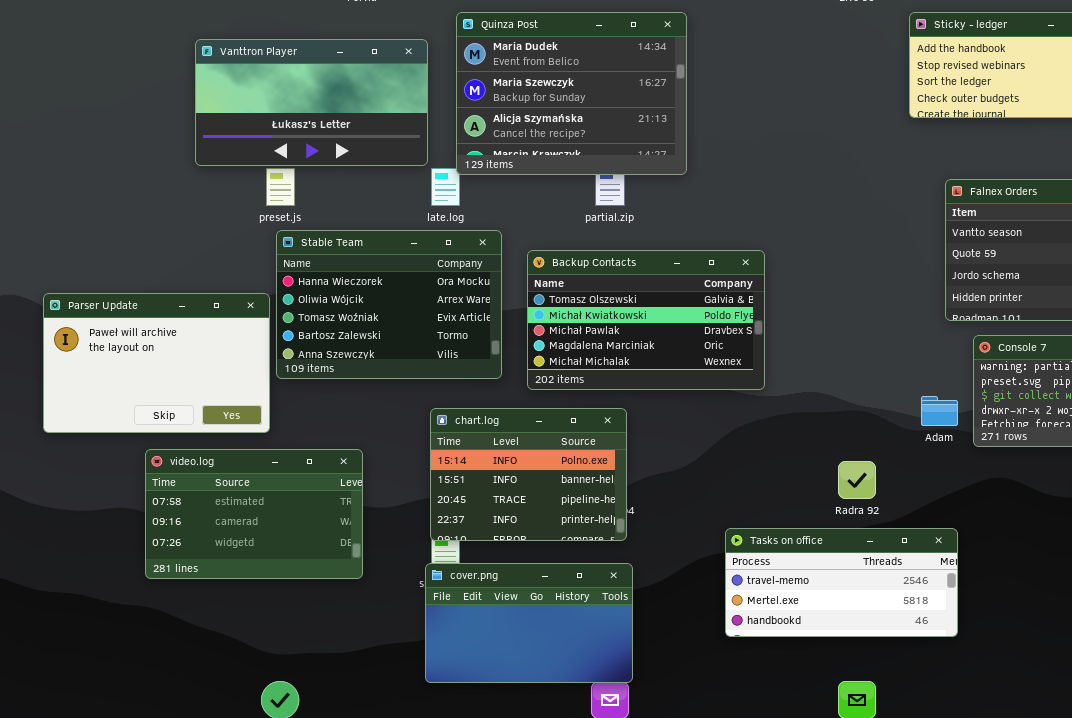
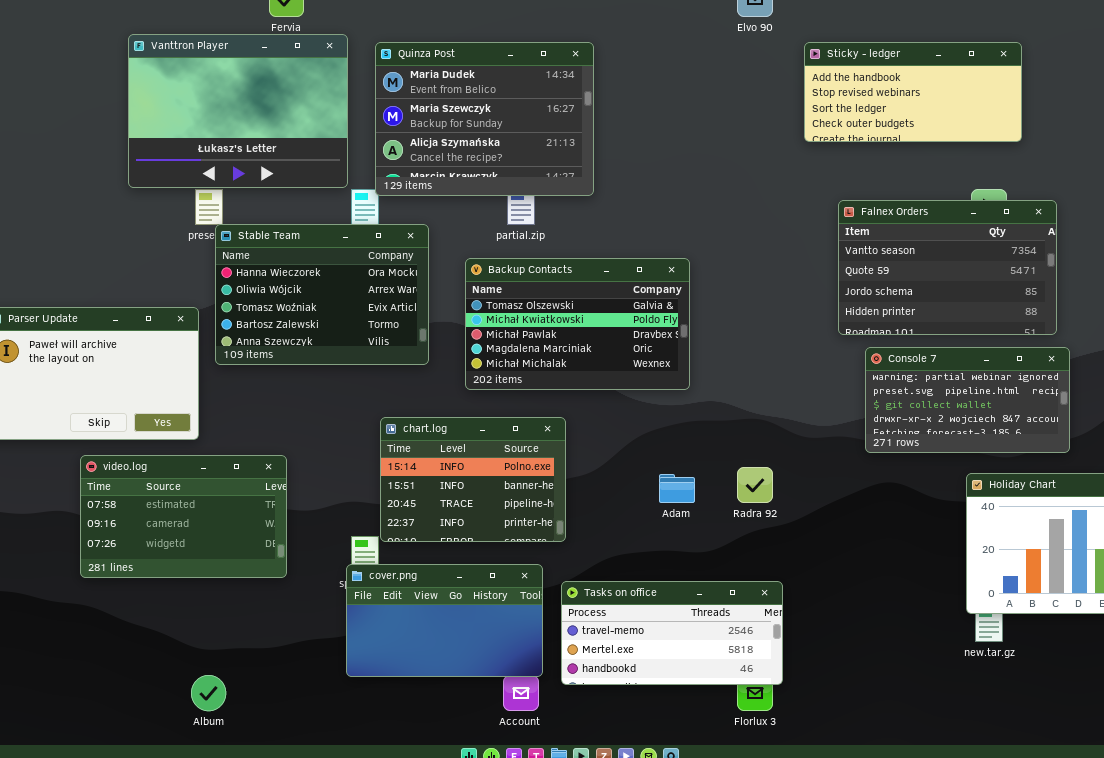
Vanttron Player: [195,39,428,166] -> [128,34,348,188], resized
Stable Team: [276,230,502,379] -> [215,224,429,365], moved
Backup Contacts: [527,250,765,390] -> [465,258,690,390], moved
Adam: [921,396,958,426] -> [659,474,695,503], moved
chart.log: [430,408,627,541] -> [380,417,566,542], moved
Tasks on office: [725,528,958,637] -> [561,581,783,685], moved

